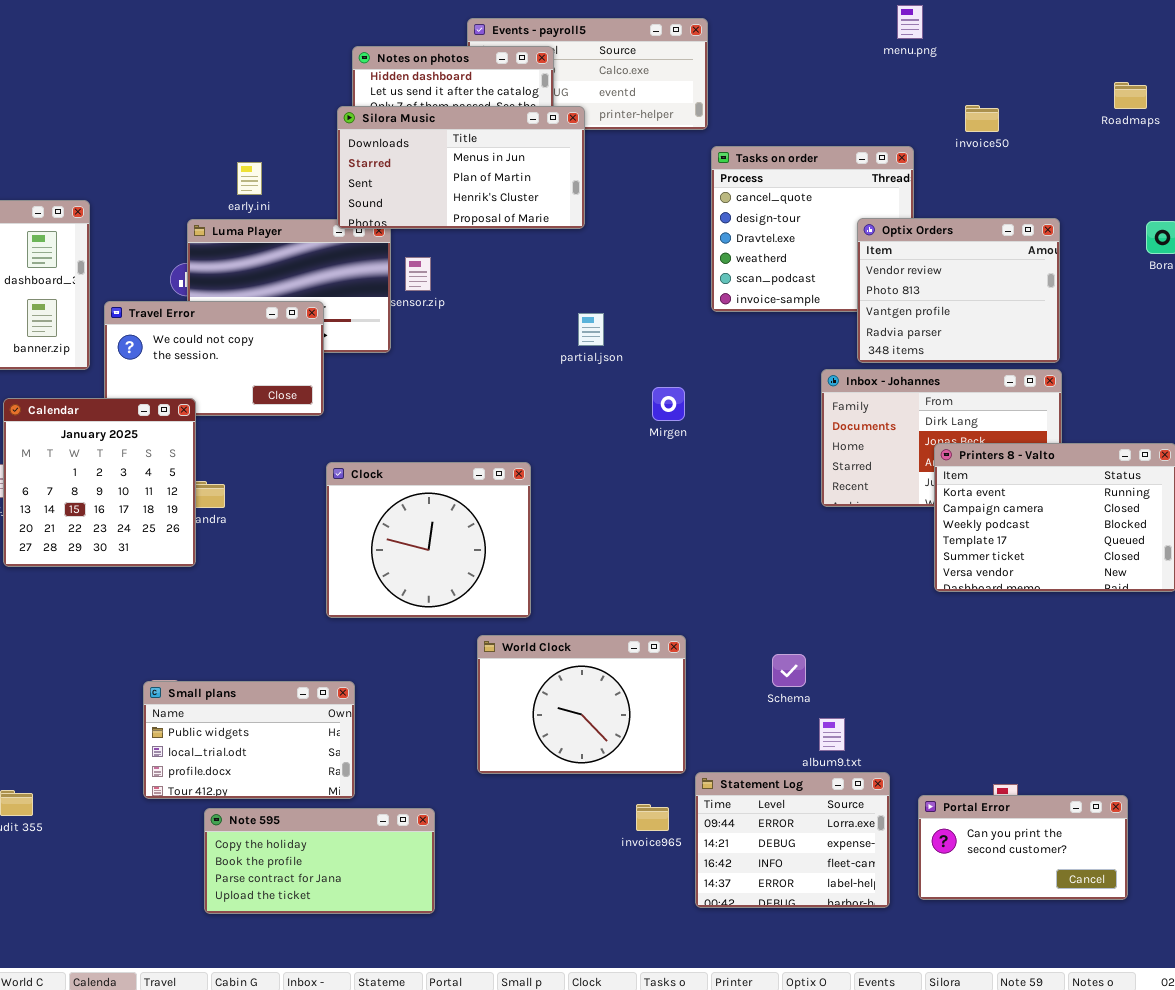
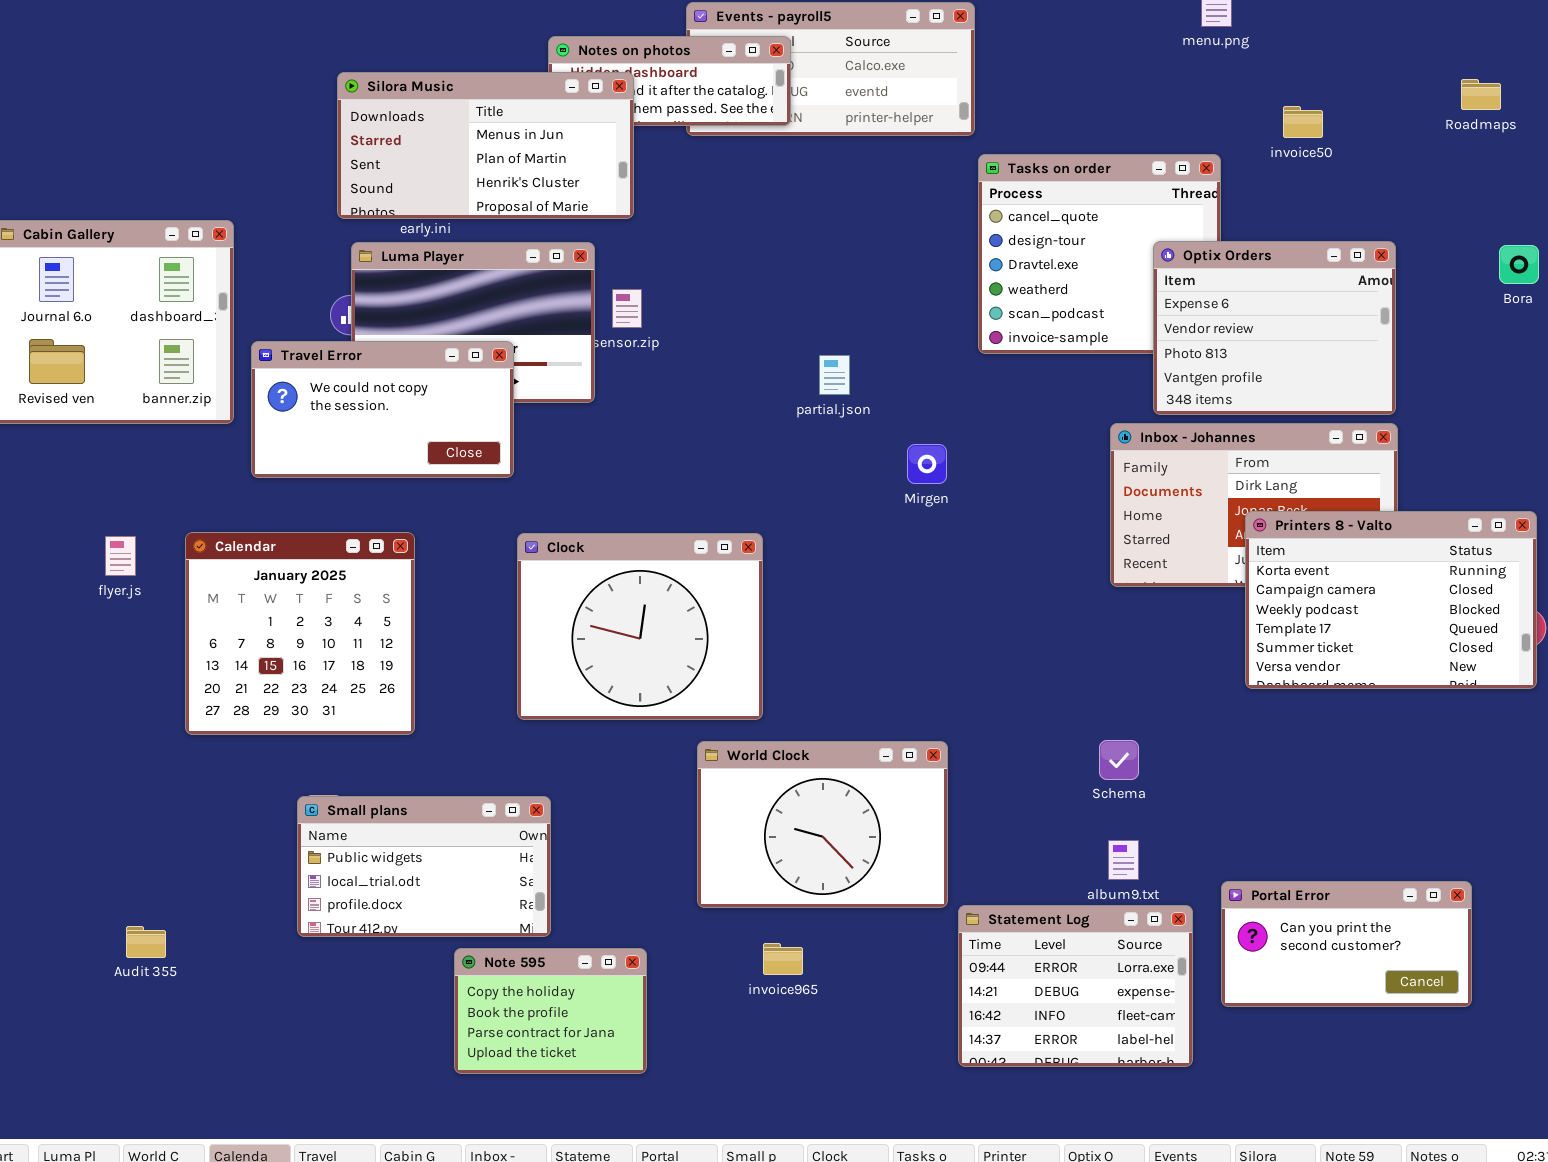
Silora Music: [337,106,585,229] -> [337,72,634,219], moved
Optix Orders: [857,218,1060,363] -> [1153,241,1396,415], scrolled up 1 row
Calendar: [3,398,196,567] -> [185,532,415,735], moved
Schema: [772,654,806,687] -> [1099,740,1139,780], moved
Portal Error: [918,795,1128,900] -> [1221,881,1472,1007], moved
invoice965: [636,804,669,831] -> [763,943,803,975], moved
Note 595: [204,808,435,914] -> [454,948,647,1074], resized

